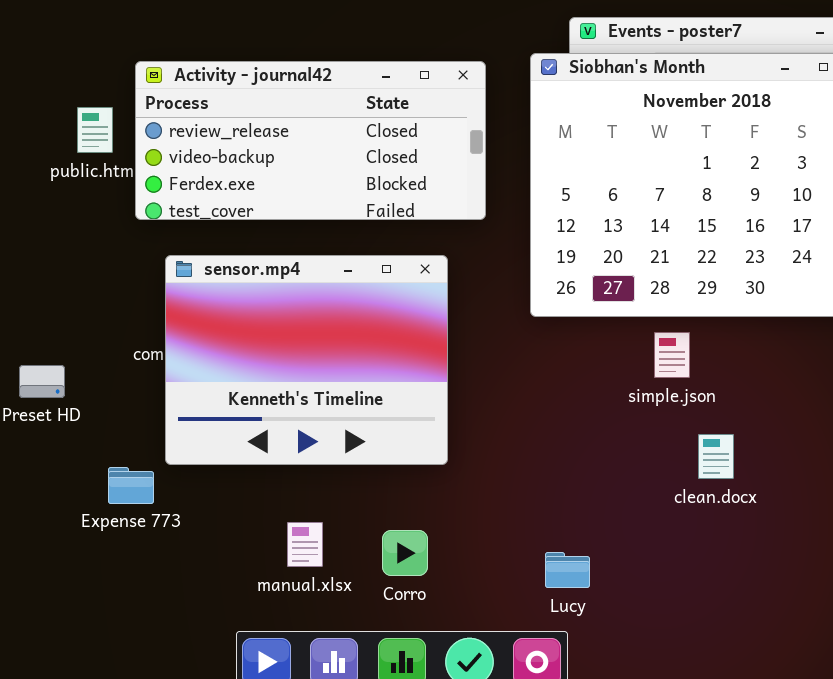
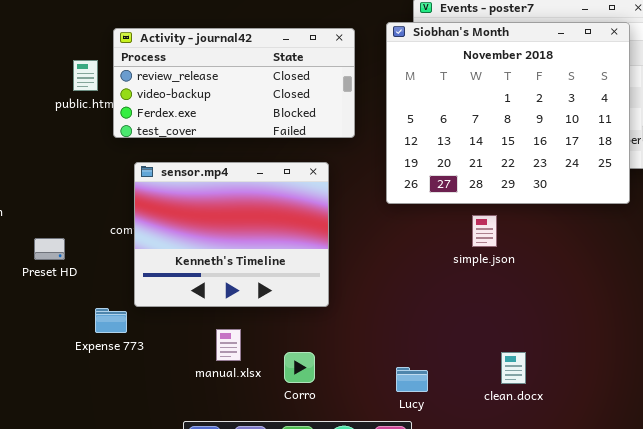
clean.docx: [698,434,734,479] -> [501,352,526,384], moved
manual.xlsx: [287,522,323,567] -> [216,329,241,361], moved

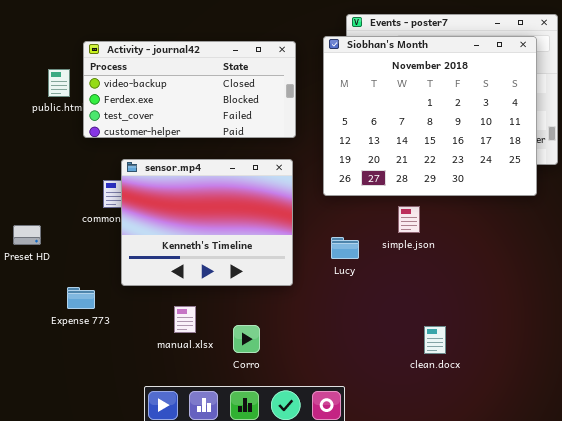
Activity - journal42: [113,28,355,138] -> [83,41,296,138], scrolled down 1 row
sensor.mp4: [134,162,329,307] -> [121,159,293,286], moved
Lucy: [396,367,428,392] -> [331,237,359,259], moved

